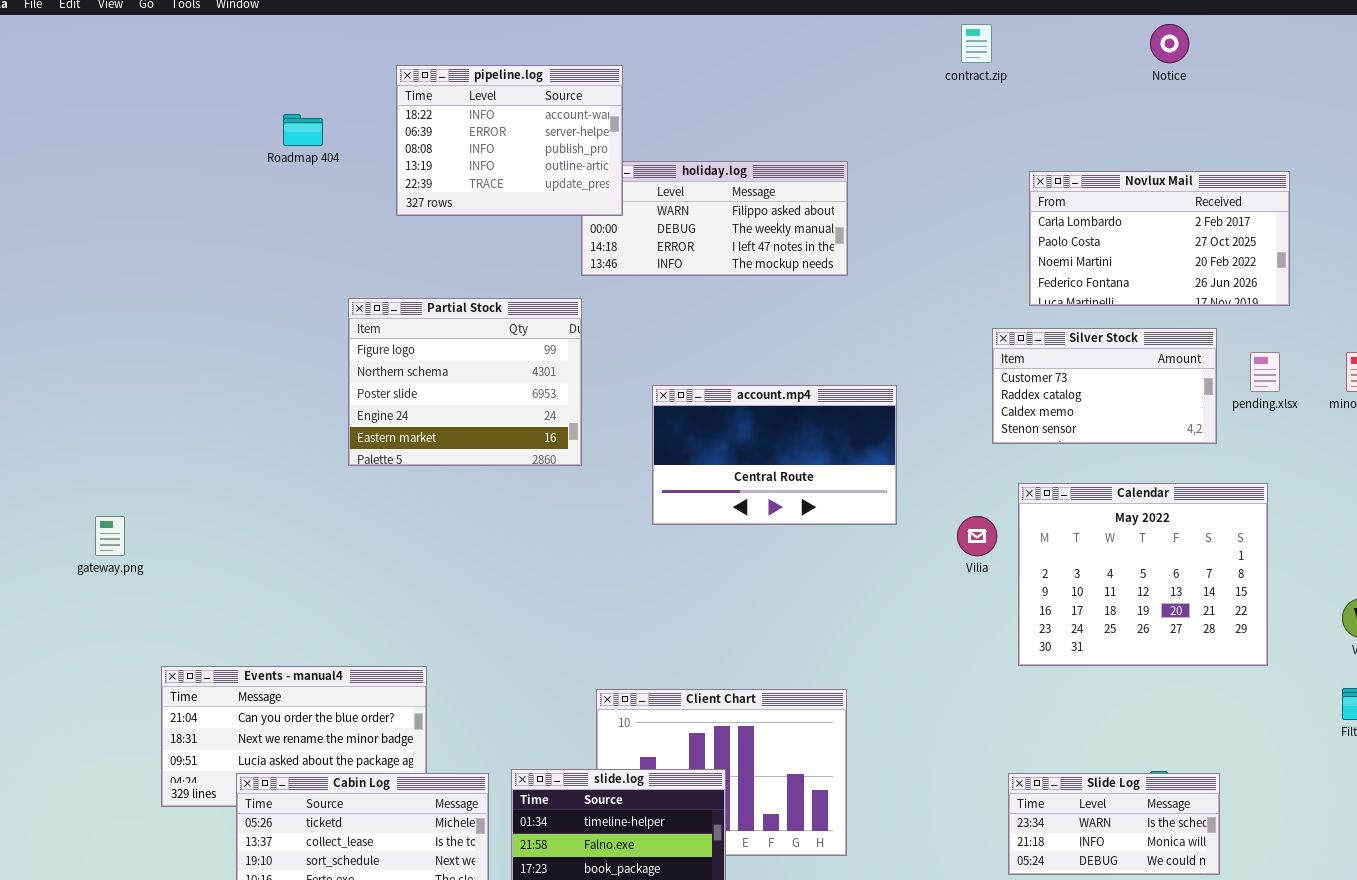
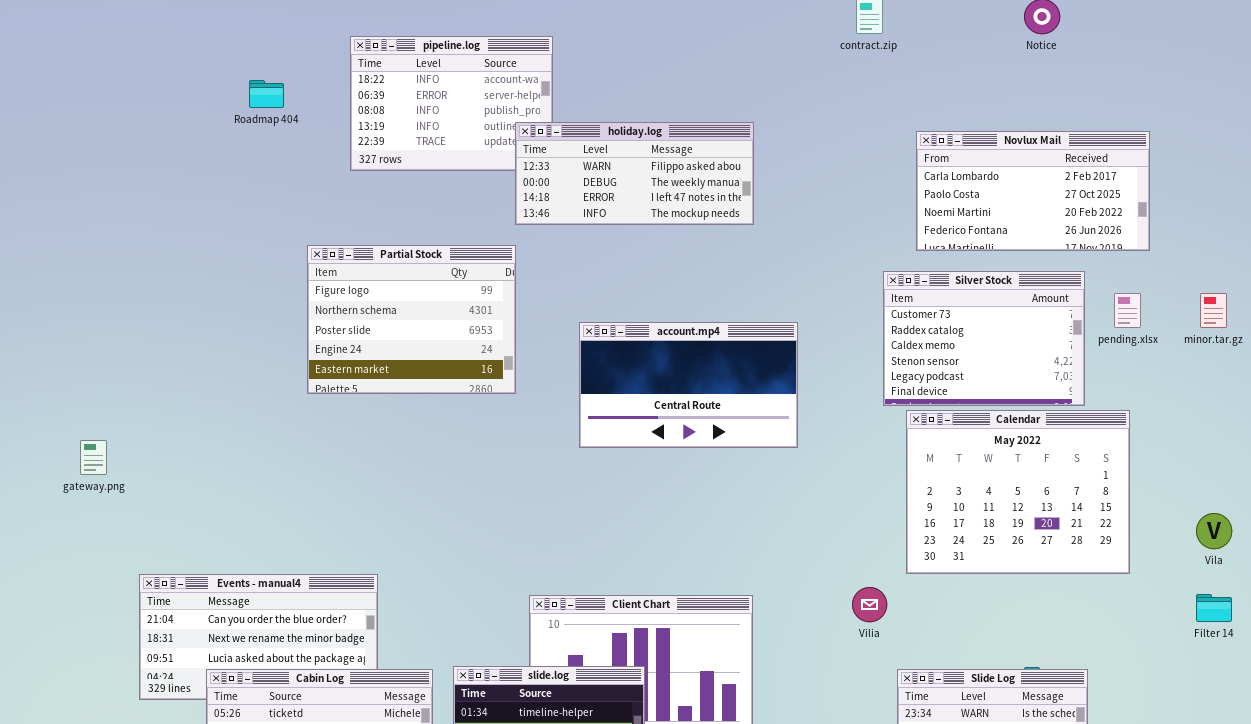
holiday.log: [581,161,848,276] -> [515,122,754,225], raised
Silver Stock: [992,328,1217,444] -> [883,271,1085,406], resized
Vilia: [957,516,997,556] -> [852,587,887,622], moved

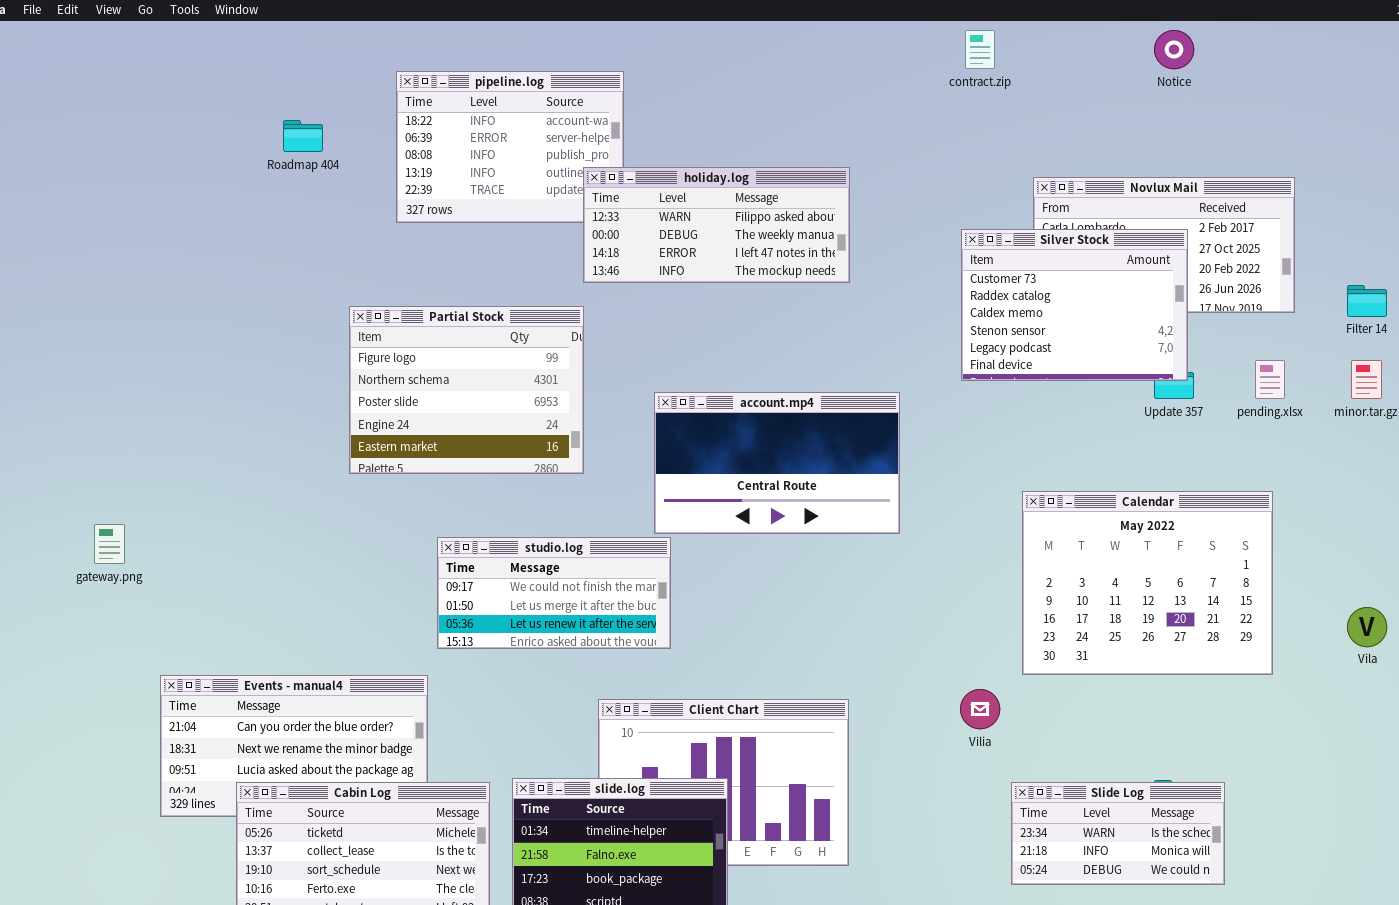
Silver Stock: [883,271,1085,406] -> [961,229,1188,381], moved
studio.log: none -> [437,537,671,649], opened
Filter 14: [1196,594,1232,622] -> [1347,285,1387,317], moved

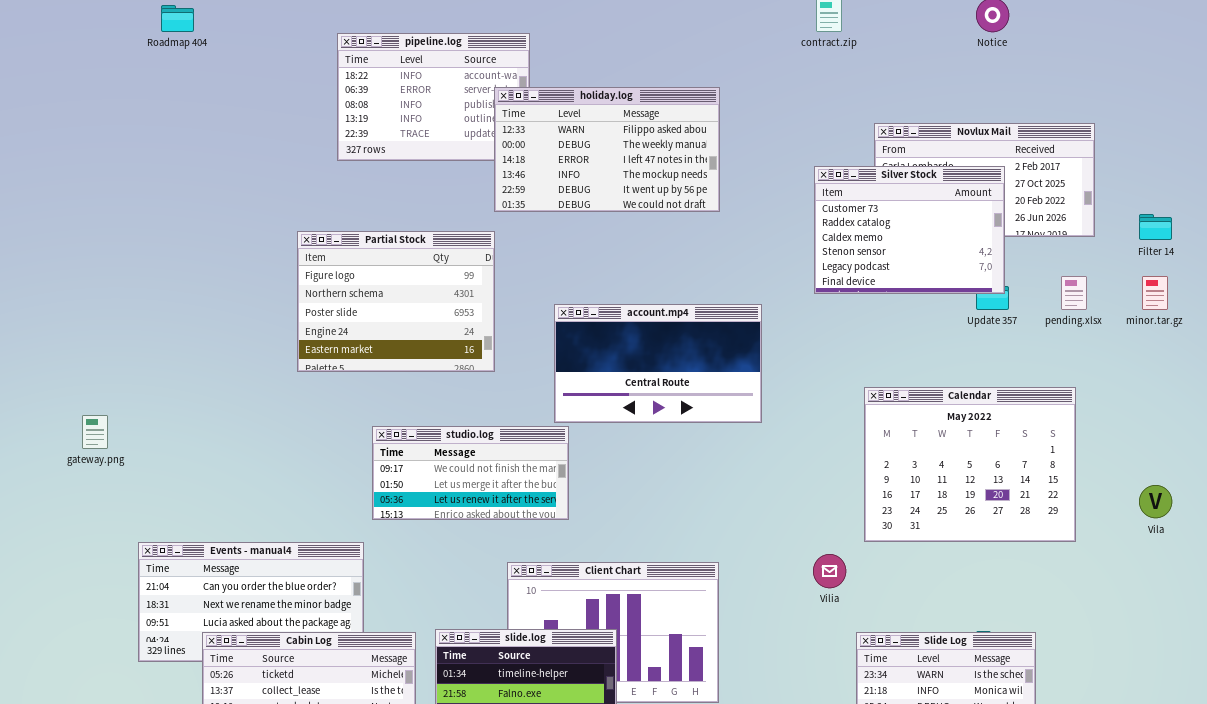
Roadmap 404: [283,120,323,152] -> [161,5,194,32], moved
holiday.log: [583,167,850,283] -> [494,87,720,212], resized

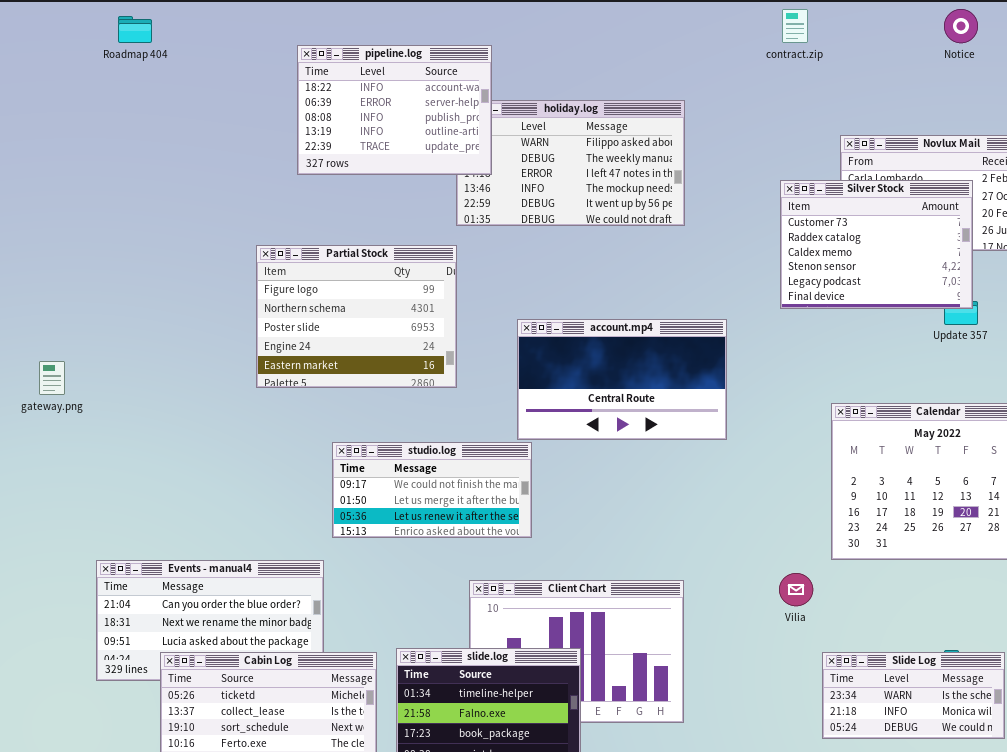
pipeline.log: [337,33,530,161] -> [297,45,492,175], raised
gateway.png: [82,415,108,449] -> [39,361,65,395], moved

